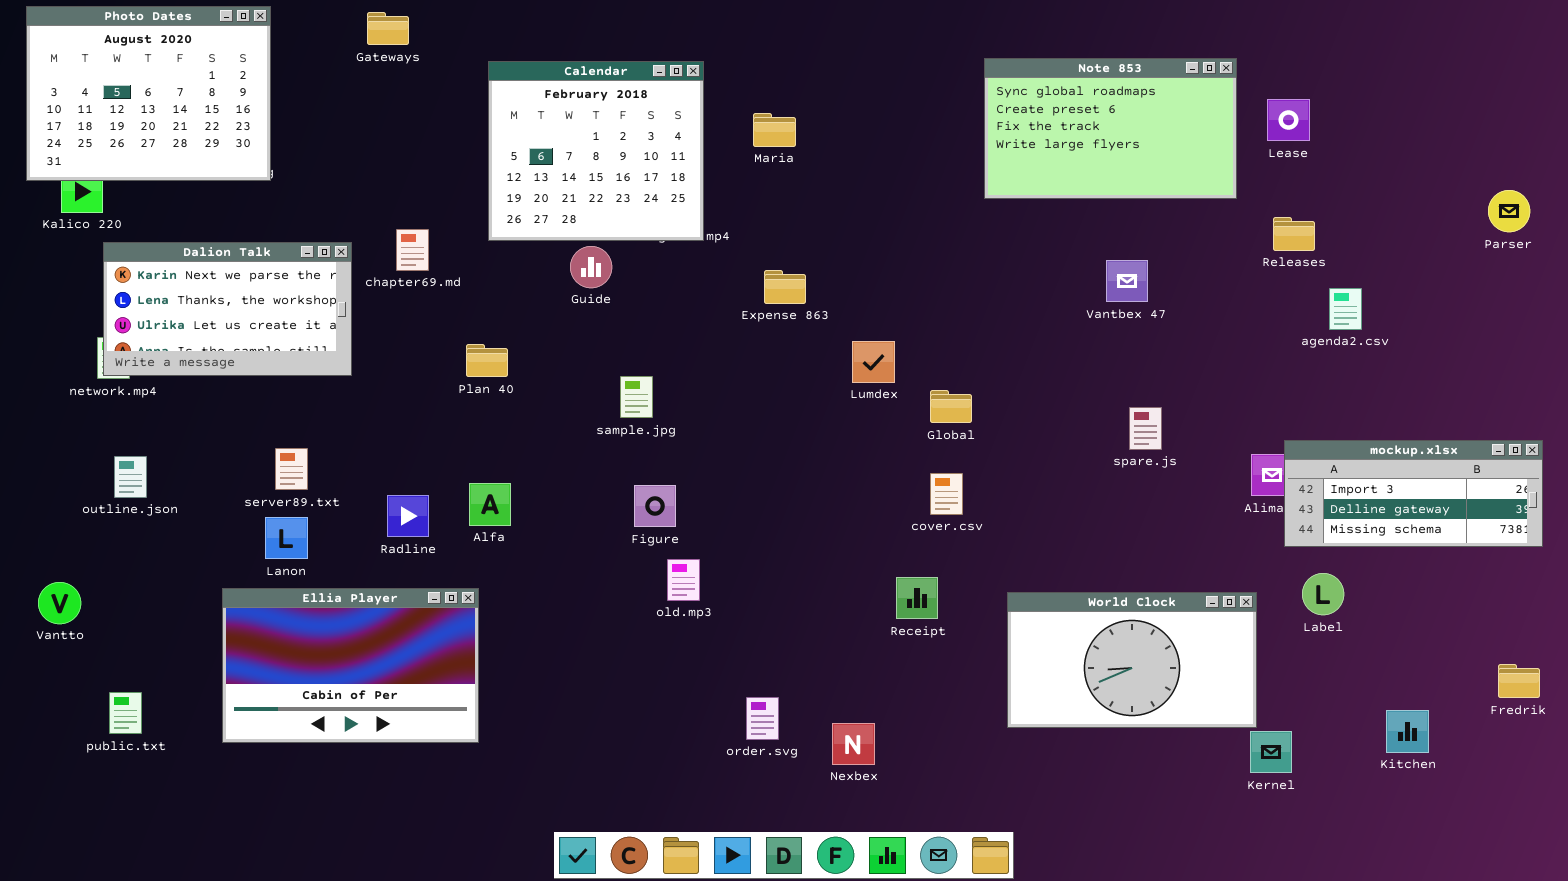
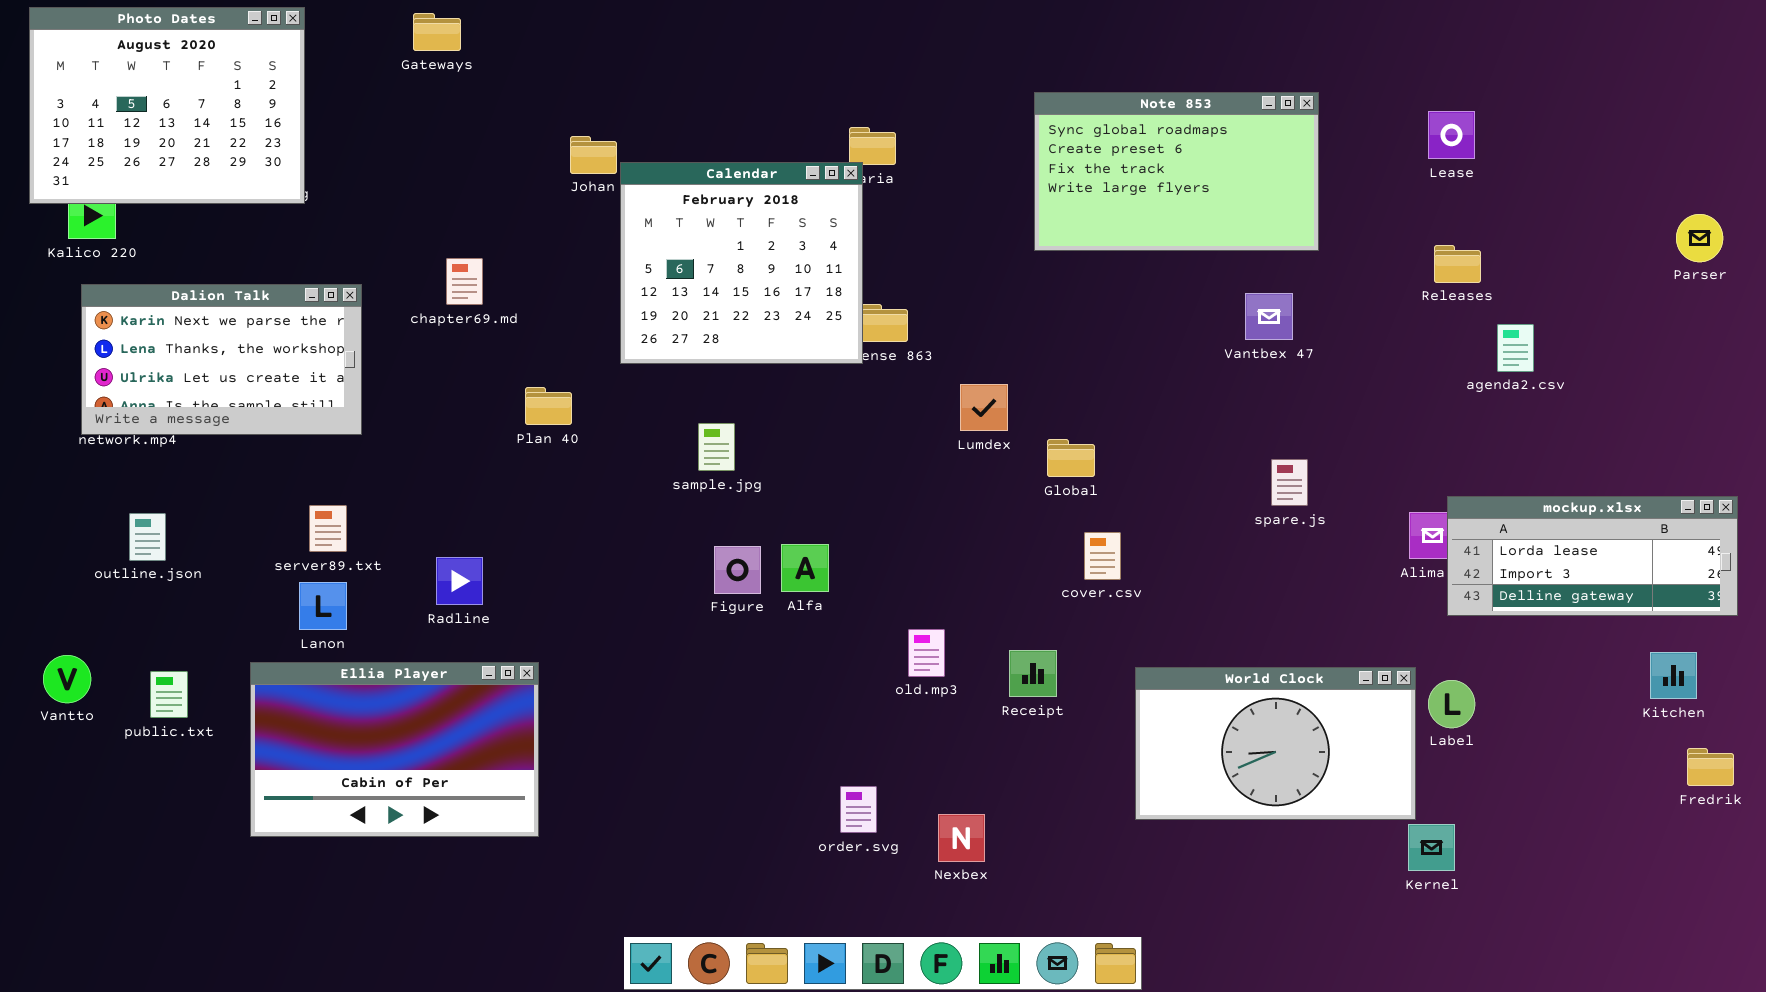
Note 853: [984,58,1237,199] -> [1034,92,1319,251], moved
Calendar: [488,61,704,241] -> [620,162,863,364], moved
Dalion Talk: [103,242,352,376] -> [81,284,362,435], moved
mockup.xlsx: [1284,440,1543,547] -> [1447,496,1738,616], scrolled up 1 row
cover.csv: [930,473,963,515] -> [1084,532,1121,580], moved
Alfa: [469,483,511,526] -> [781,544,829,592], moved
old.mp3: [667,559,700,601] -> [908,629,945,677], moved
Label: [1302,573,1344,615] -> [1428,680,1475,728], moved
public.txt: [109,692,142,734] -> [150,671,188,718], moved
Kitchen: [1386,710,1429,753] -> [1650,652,1697,699], moved

